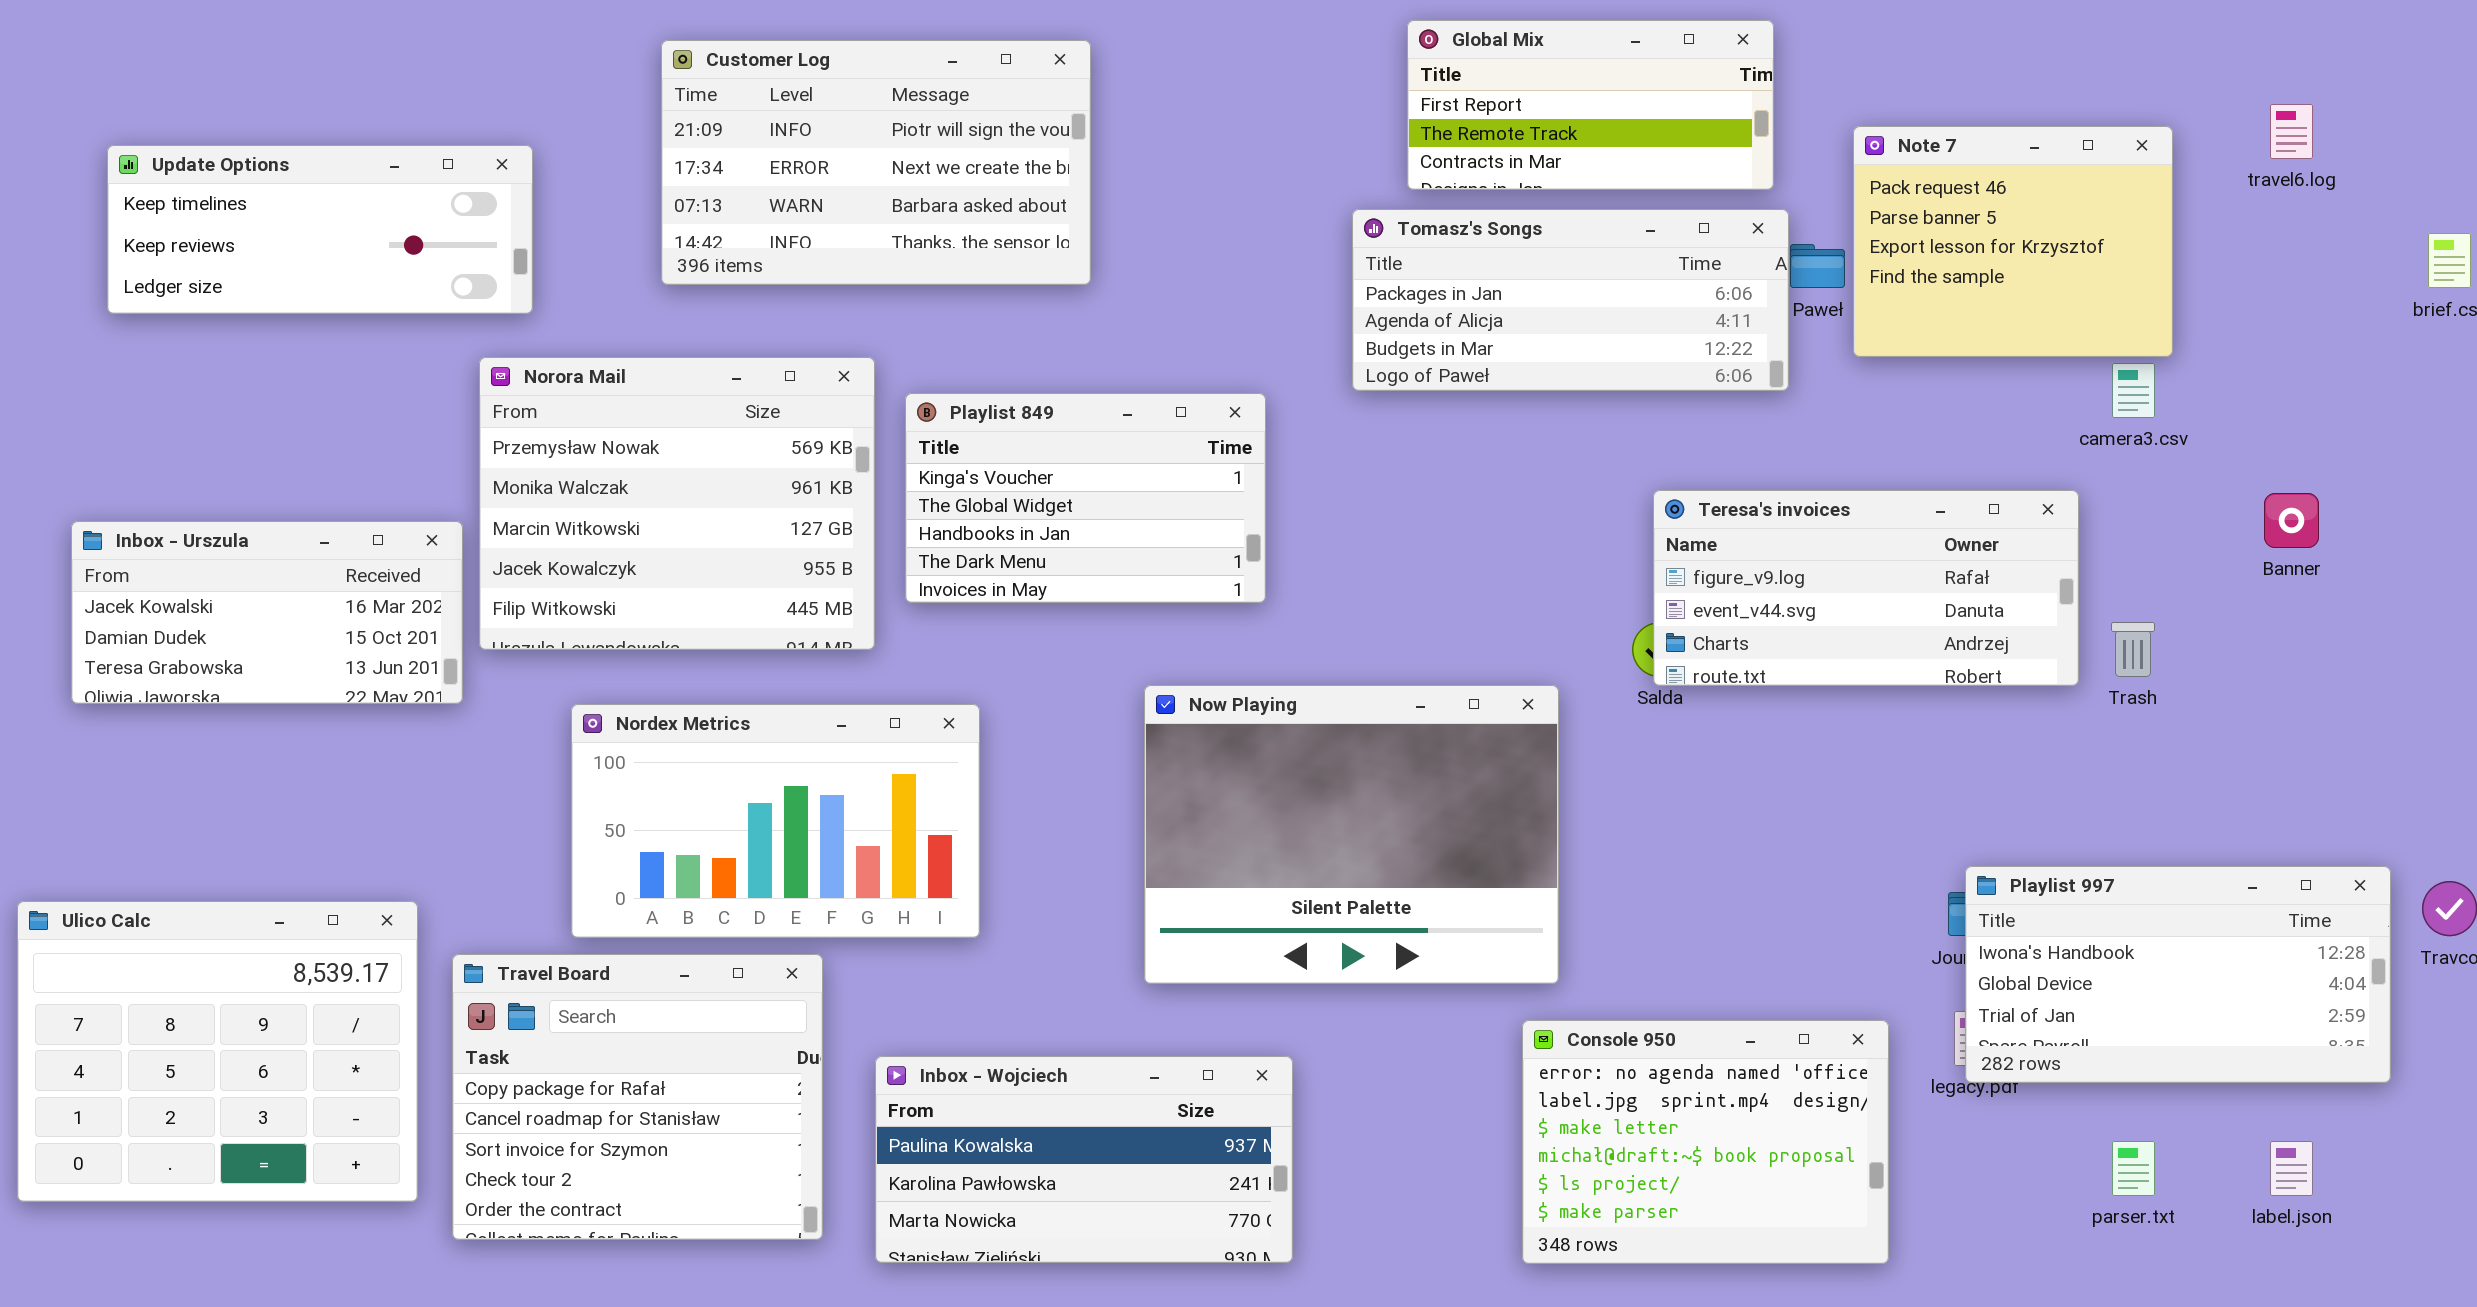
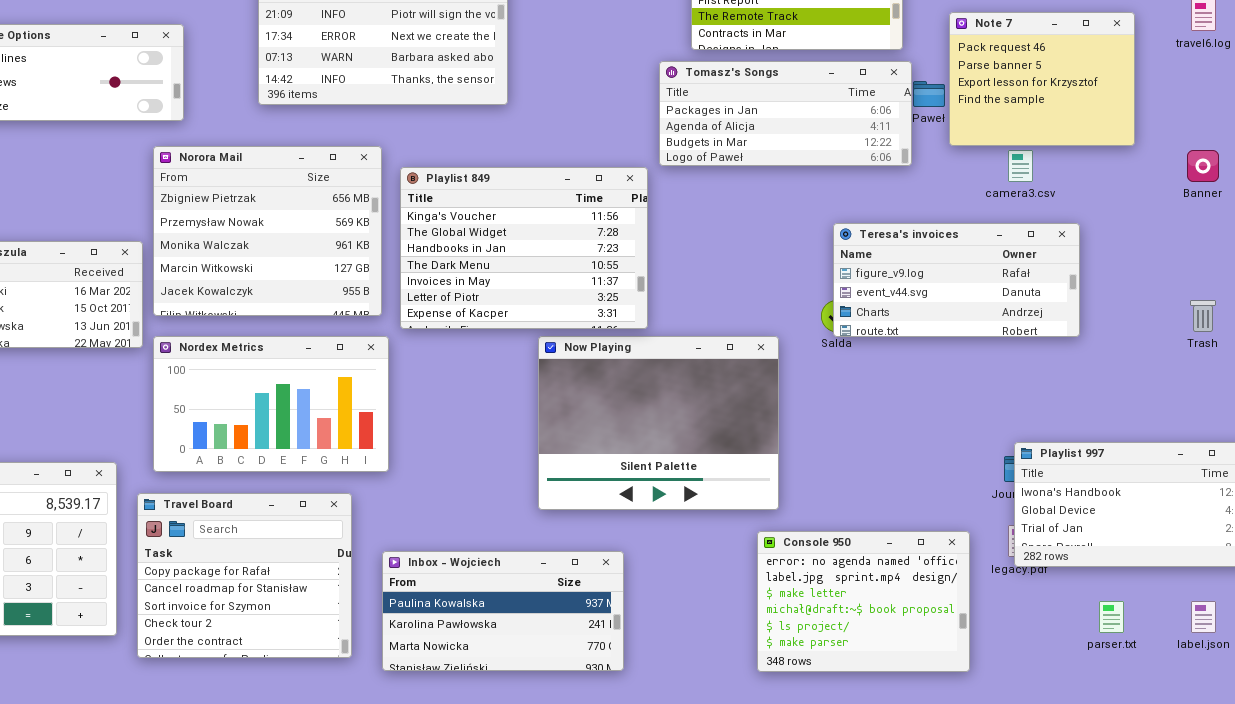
Norora Mail: [479,357,875,650] -> [153,146,382,316], scrolled up 1 row
camera3.csv: [2112,363,2155,418] -> [1008,150,1033,182], moved
Playlist 849: [905,393,1266,603] -> [400,167,648,329], resized
Banner: [2264,493,2319,548] -> [1187,150,1219,182], moved
Trash: [2111,622,2155,677] -> [1190,300,1216,332], moved
Nordex Metrics: [571,704,980,938] -> [153,336,389,472], moved

